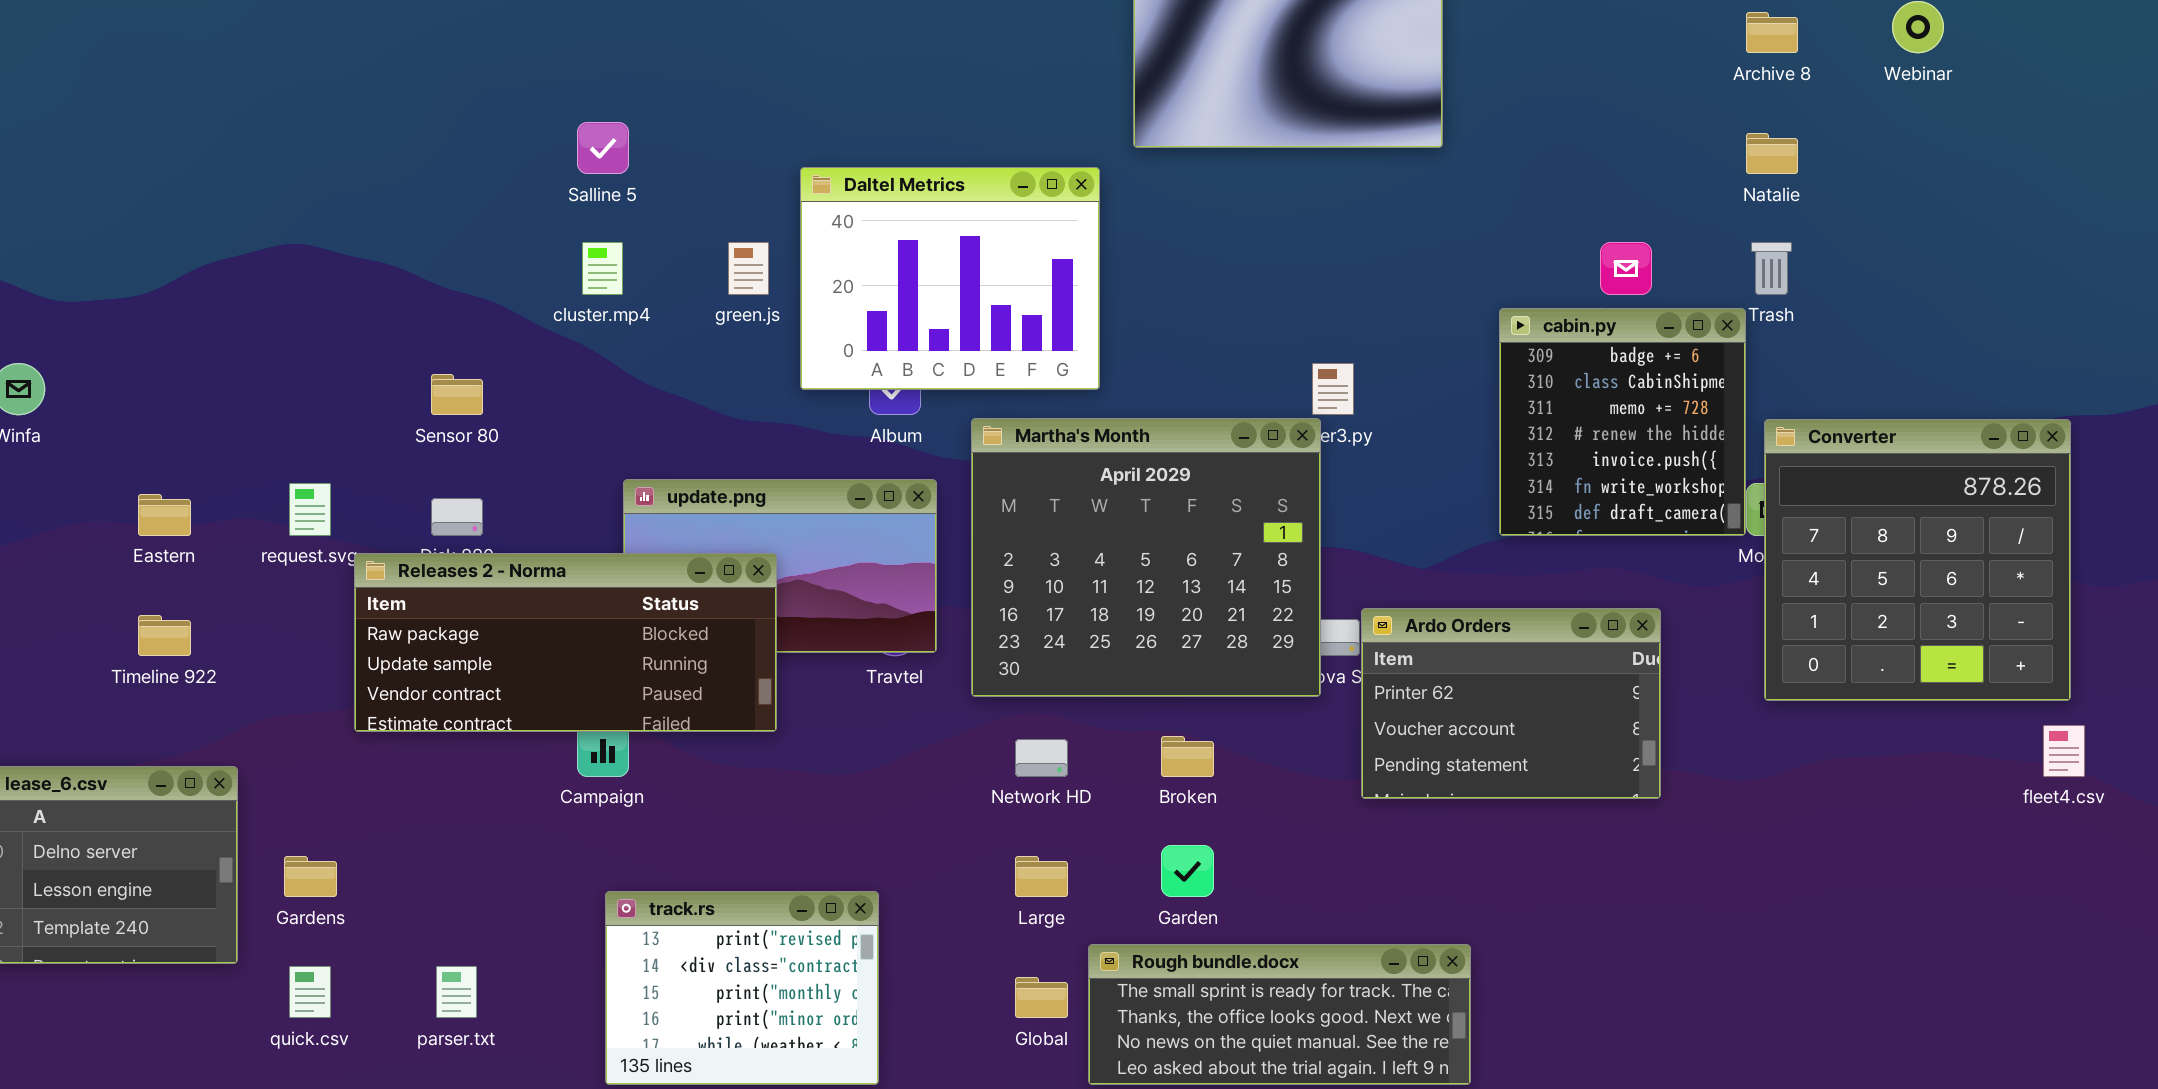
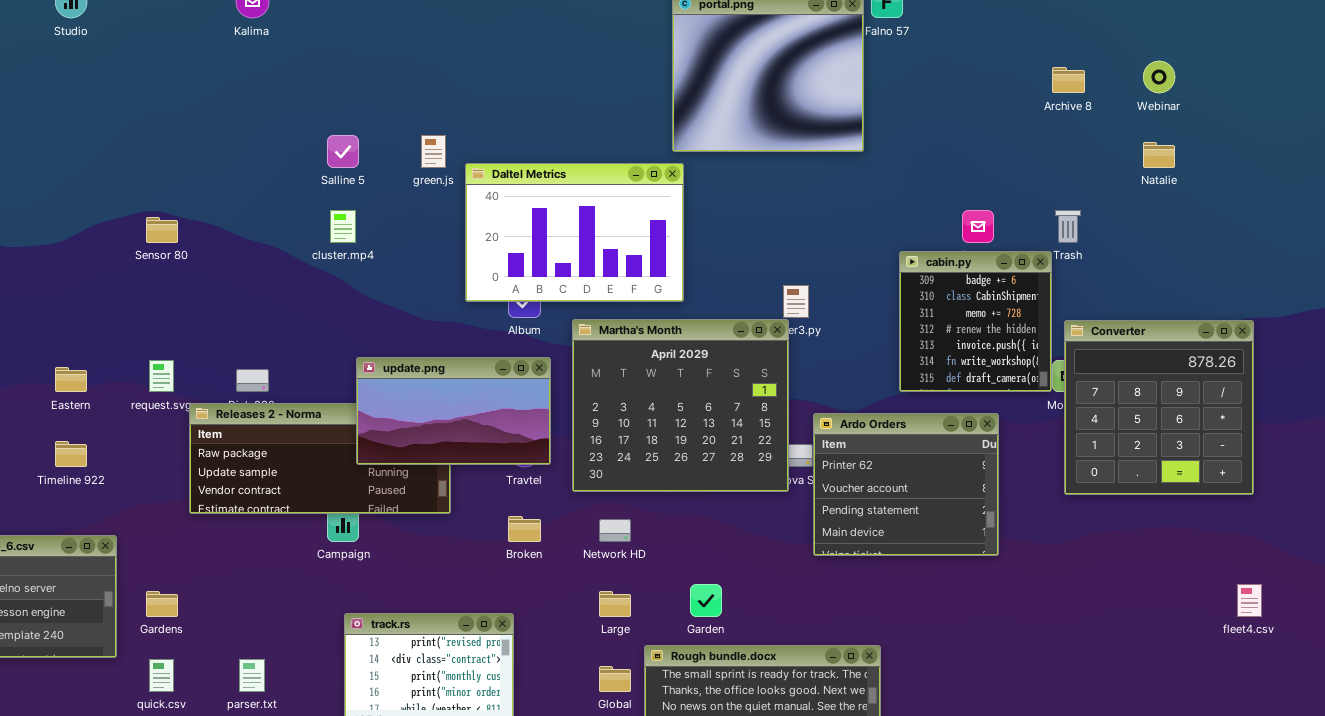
Natalie: [1746,133,1798,174] -> [1143,142,1175,168], moved
Daltel Metrics: [800,167,1100,390] -> [465,163,684,302], resized
green.js: [728,242,769,295] -> [421,135,446,168], moved
Sensor 80: [431,374,483,415] -> [146,217,178,243], moved
update.png: [623,479,937,653] -> [356,357,551,465], raised
Ardo Orders: [1361,608,1661,799] -> [813,413,999,556], resized
fleet4.csv: [2043,725,2085,777] -> [1237,584,1262,617], moved
Broken: [1161,736,1214,777] -> [508,516,541,542], moved

